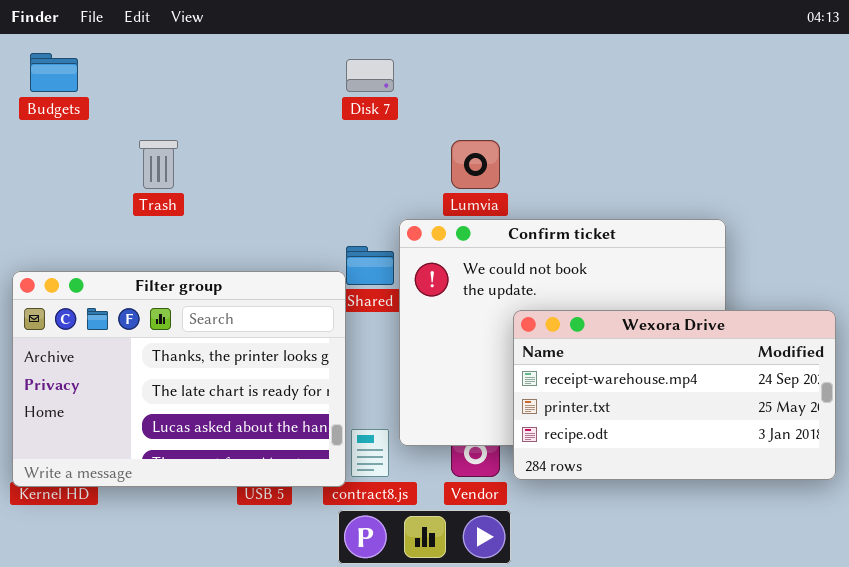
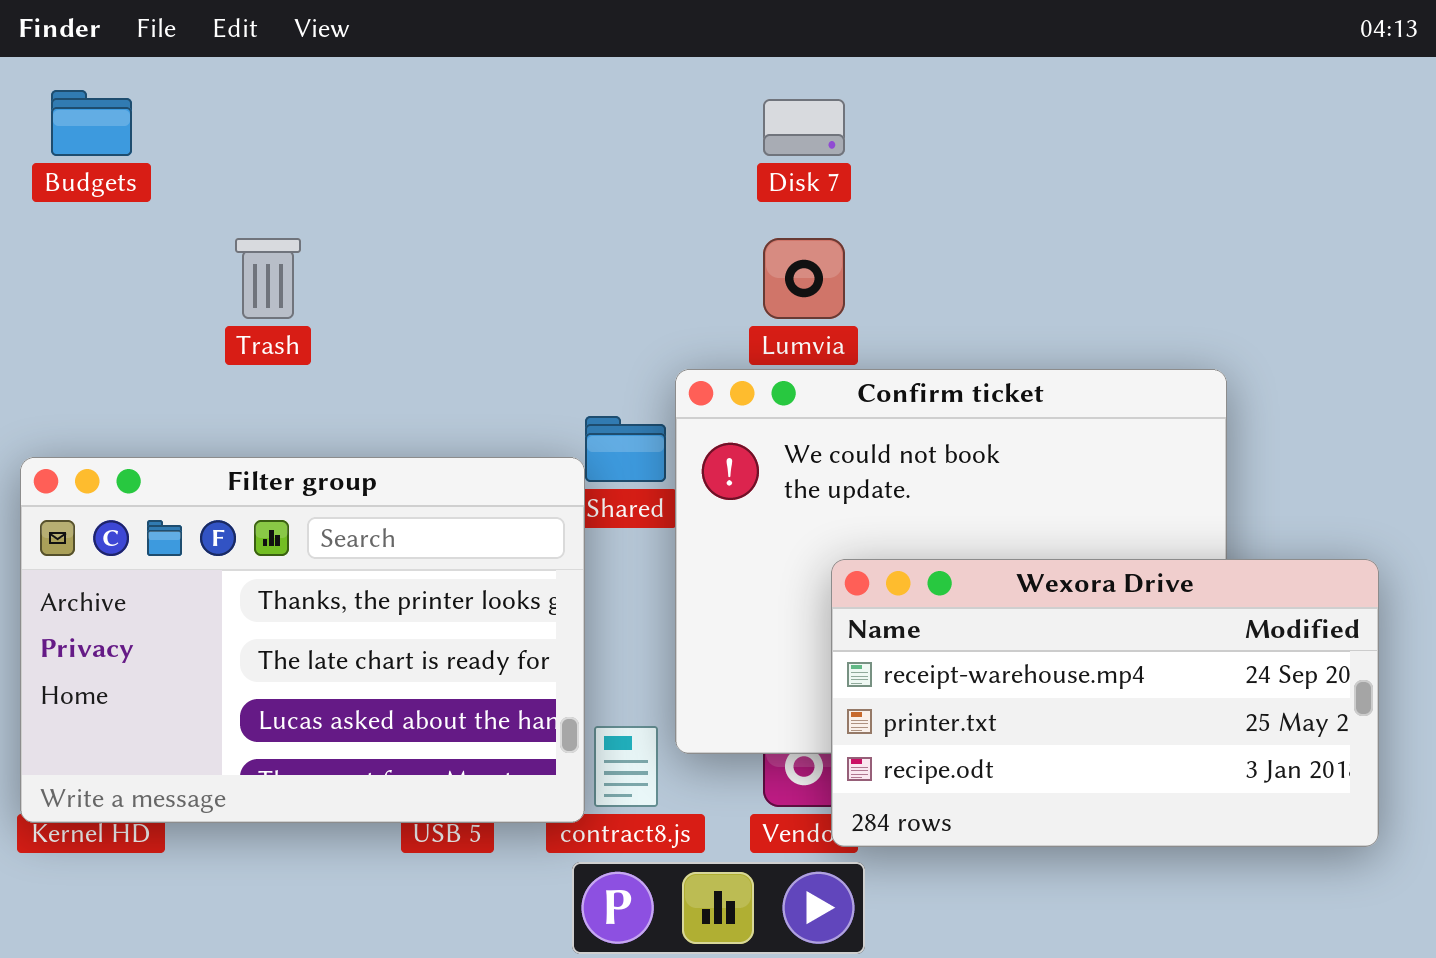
Disk 7: [346,59,394,92] -> [763,99,845,156], moved
Wexora Drive: [513,310,836,480] -> [831,559,1379,847], moved

